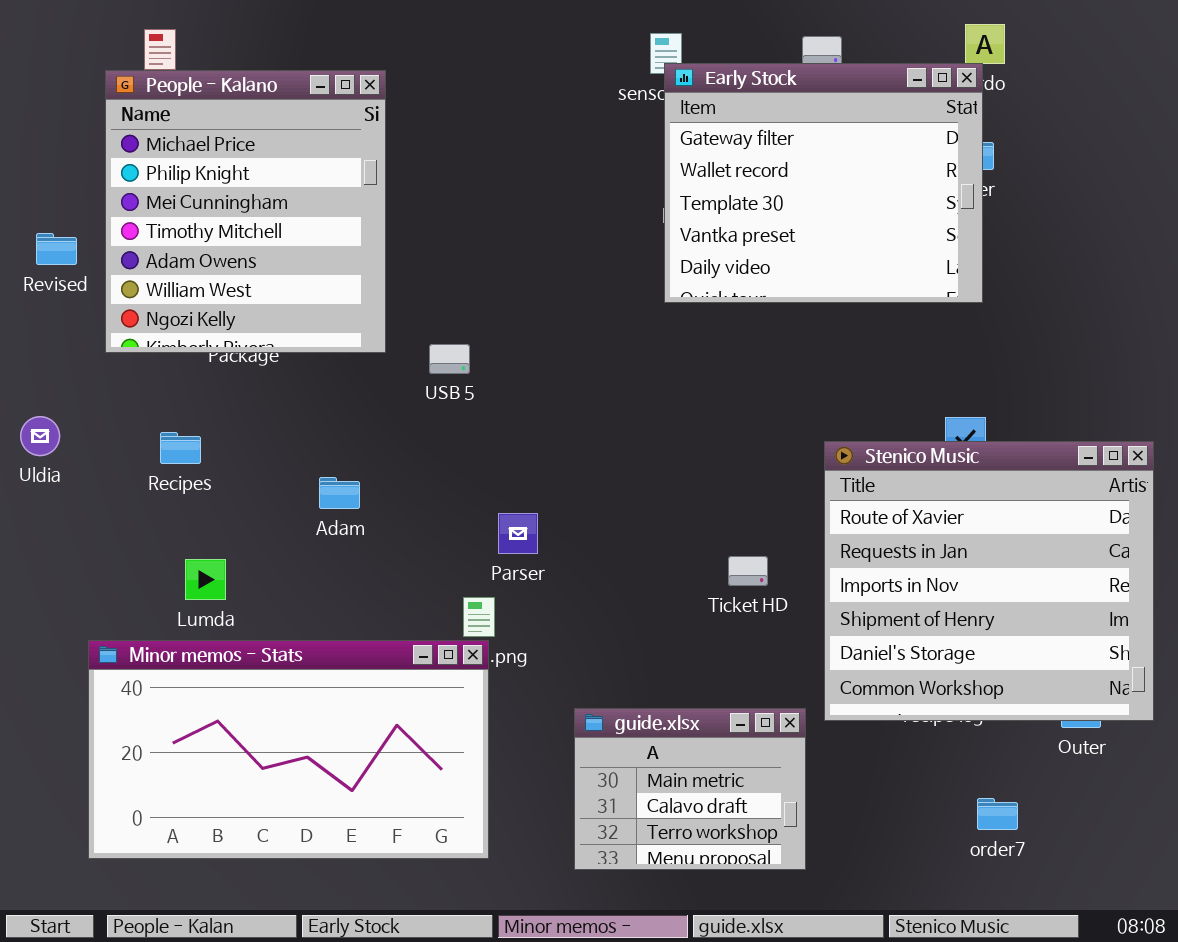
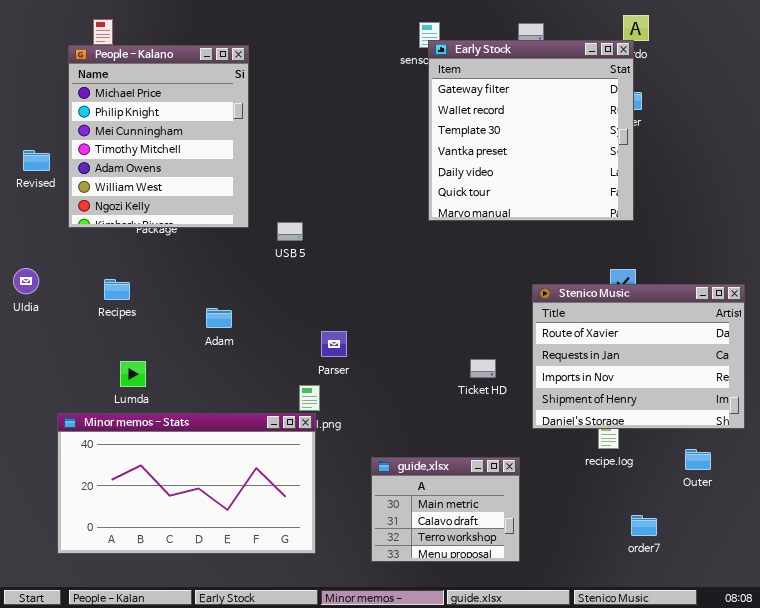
Early Stock: [664,63,983,303] -> [428,40,634,221], resized
Stenico Music: [824,441,1154,721] -> [532,284,745,429], resized

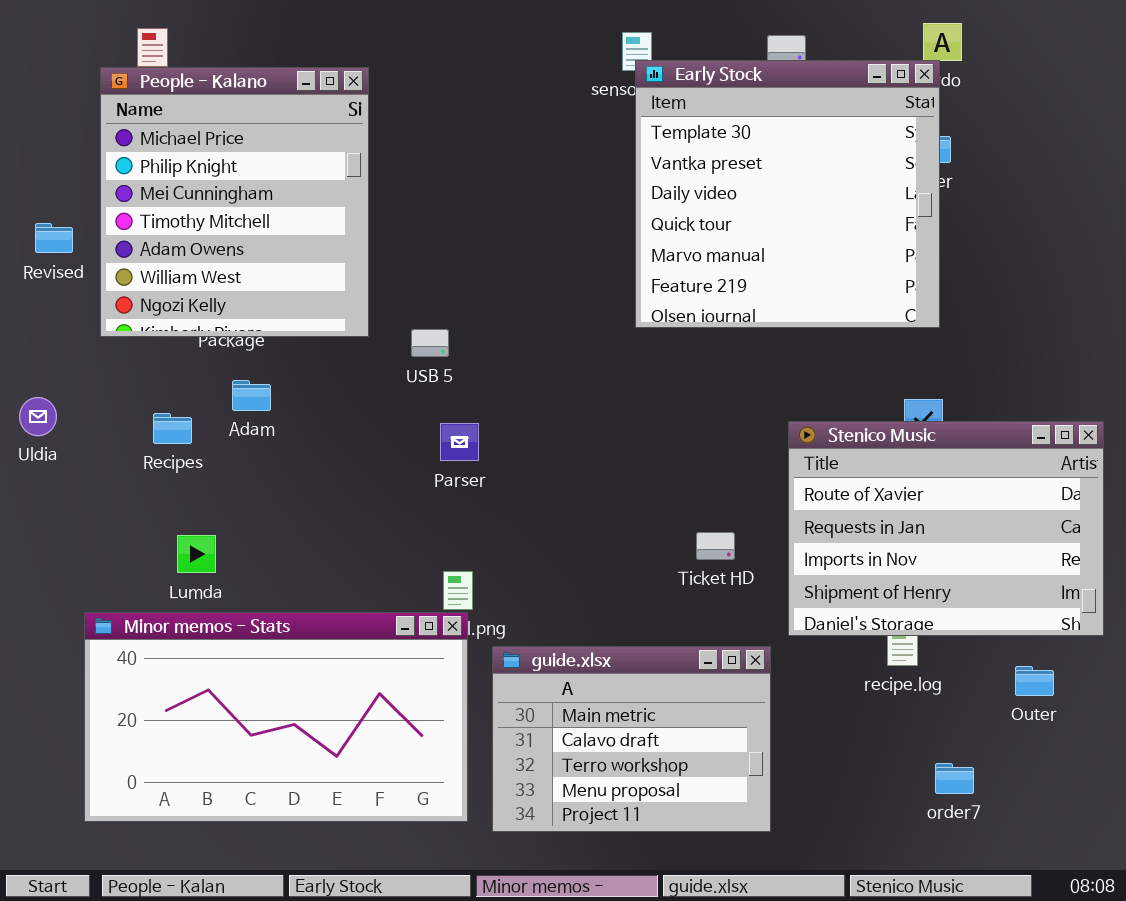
Early Stock: [428,40,634,221] -> [635,60,940,328], scrolled down 2 rows
Adam: [206,308,232,328] -> [232,380,271,411], moved
Parser: [321,331,347,357] -> [440,423,479,461], moved
guide.xlsx: [371,457,520,562] -> [492,646,771,832], resized

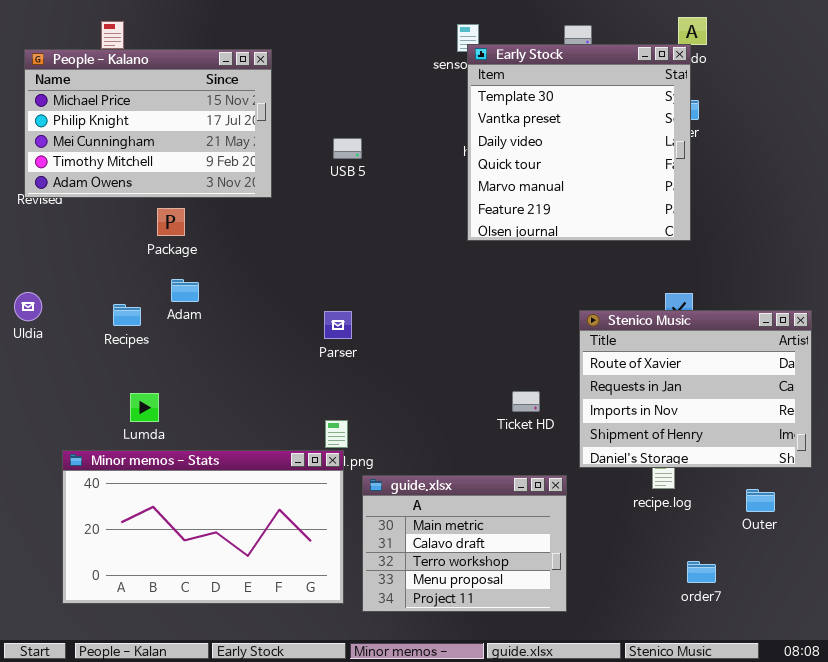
People - Kalano: [100,67,369,337] -> [24,49,272,198], resized
USB 5: [411,329,449,357] -> [333,138,362,159], moved

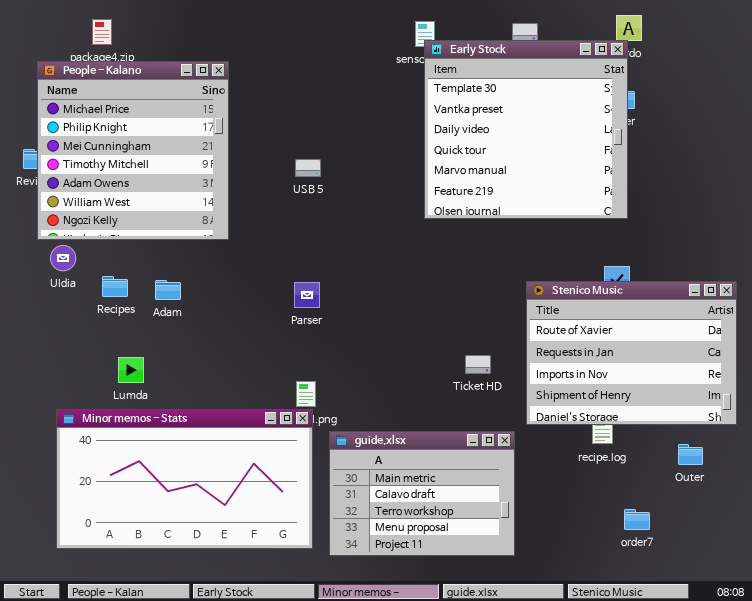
People - Kalano: [24,49,272,198] -> [37,61,229,240], moved, resized
USB 5: [333,138,362,159] -> [295,159,321,177], moved
Adam: [171,279,199,302] -> [155,280,181,300], moved
Uldia: [14,292,42,321] -> [50,245,76,271], moved

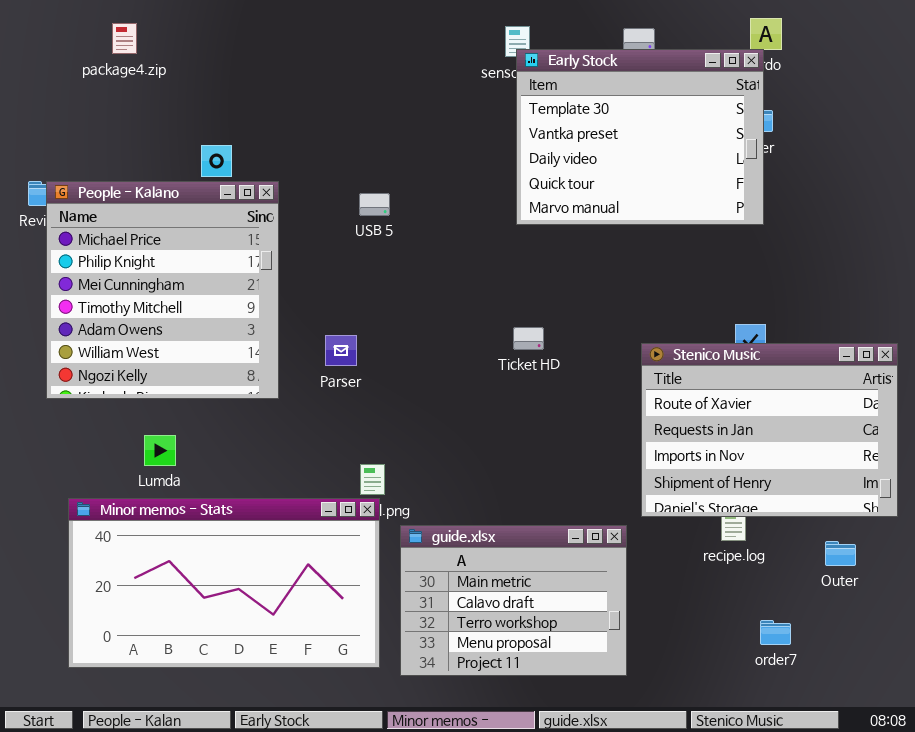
Early Stock: [424,40,628,219] -> [516,49,764,225], resized
People - Kalano: [37,61,229,240] -> [46,181,279,399], moved
Parser: [294,282,320,308] -> [325,335,357,366], moved
Ticket HD: [465,355,491,374] -> [513,327,544,350], moved

